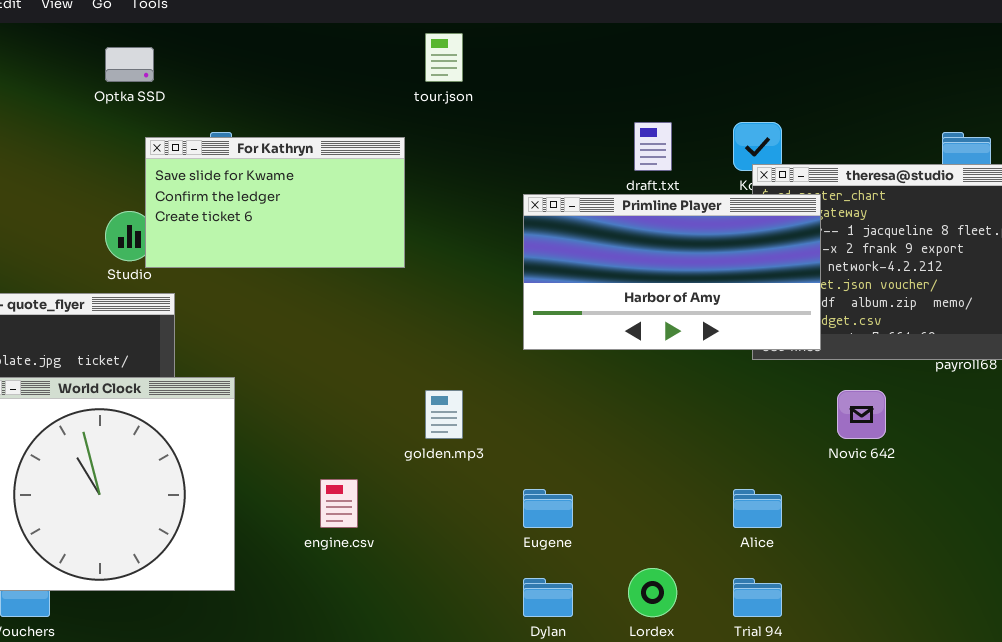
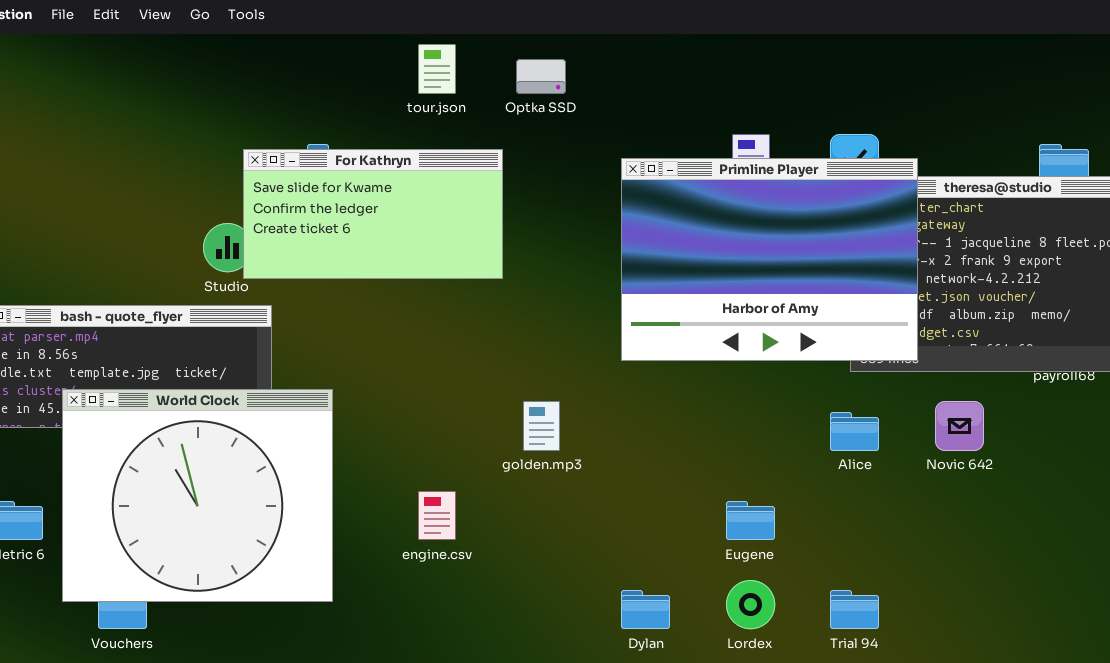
tour.json: [425,33,463,82] -> [418,44,456,94], moved
Optka SSD: [105,47,154,82] -> [516,59,566,94], moved
Primline Player: [523,194,821,350] -> [621,158,918,361], resized
Eugene: [523,489,573,528] -> [726,501,775,540], moved
Alice: [733,489,782,528] -> [830,412,879,451], moved

